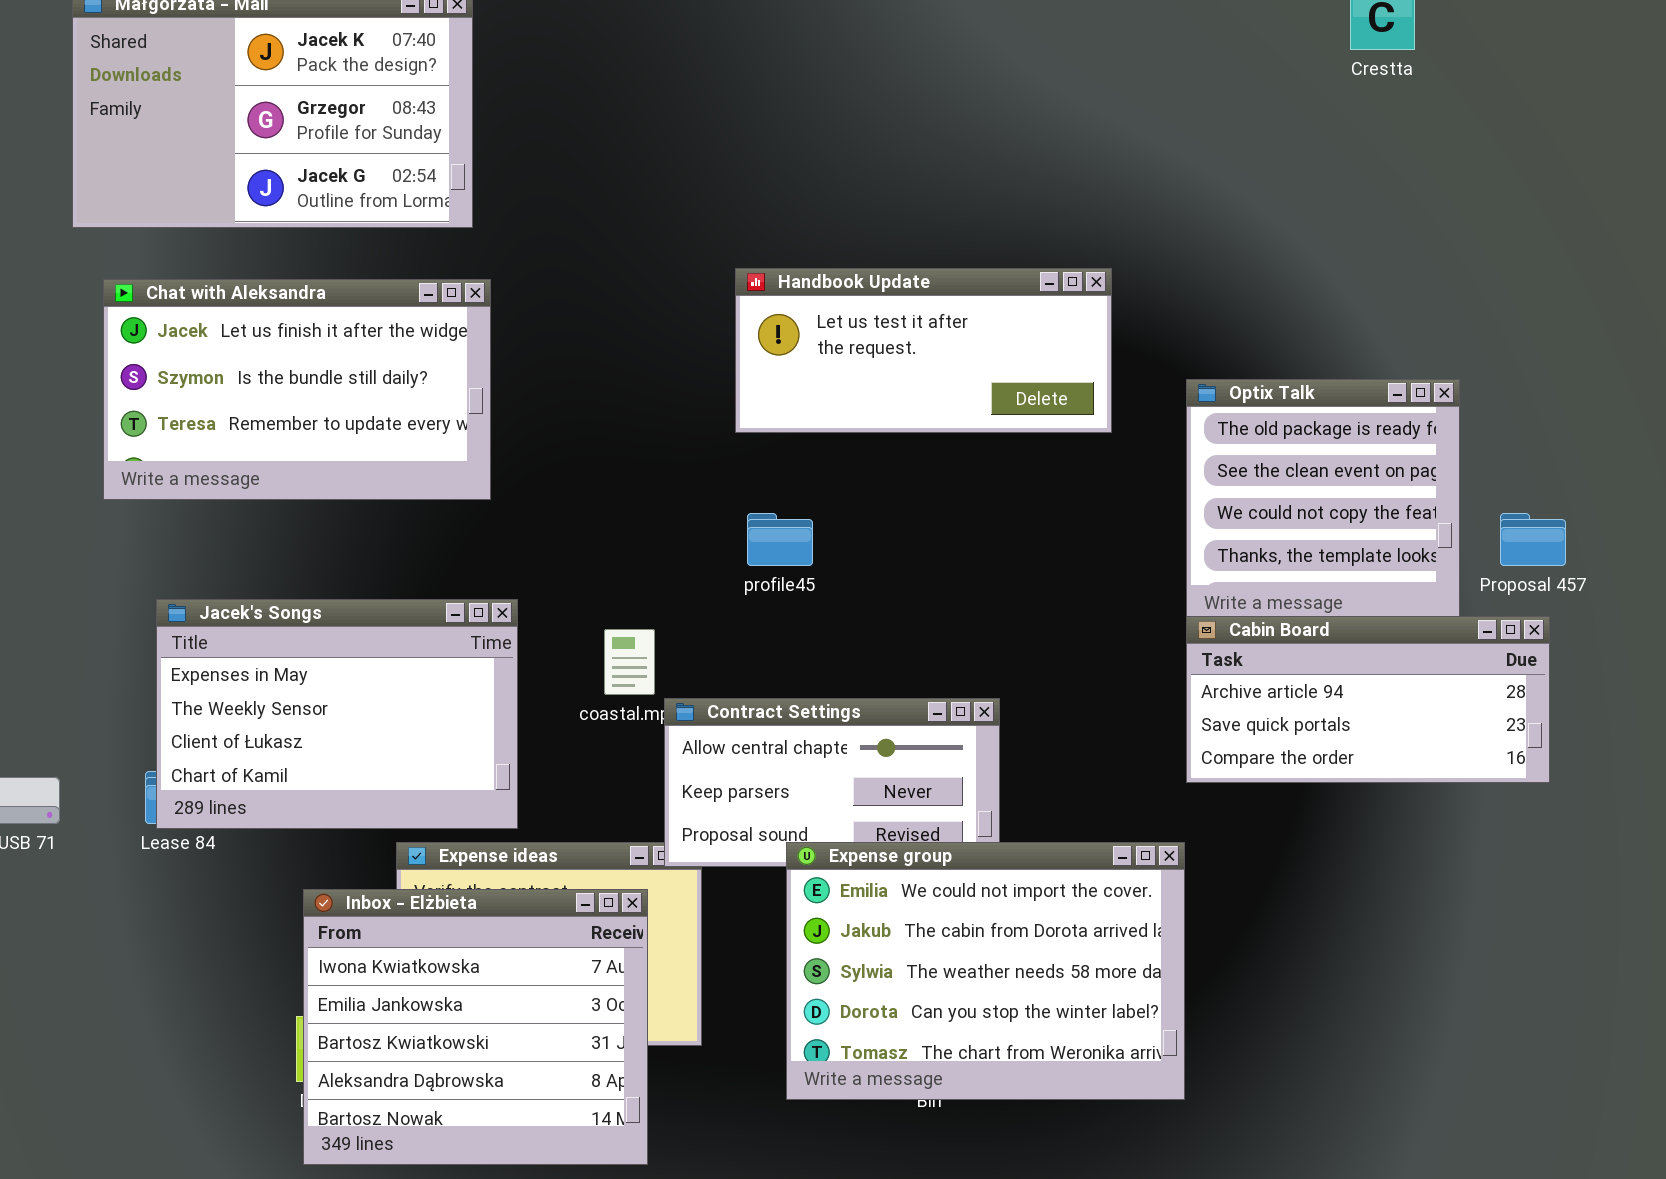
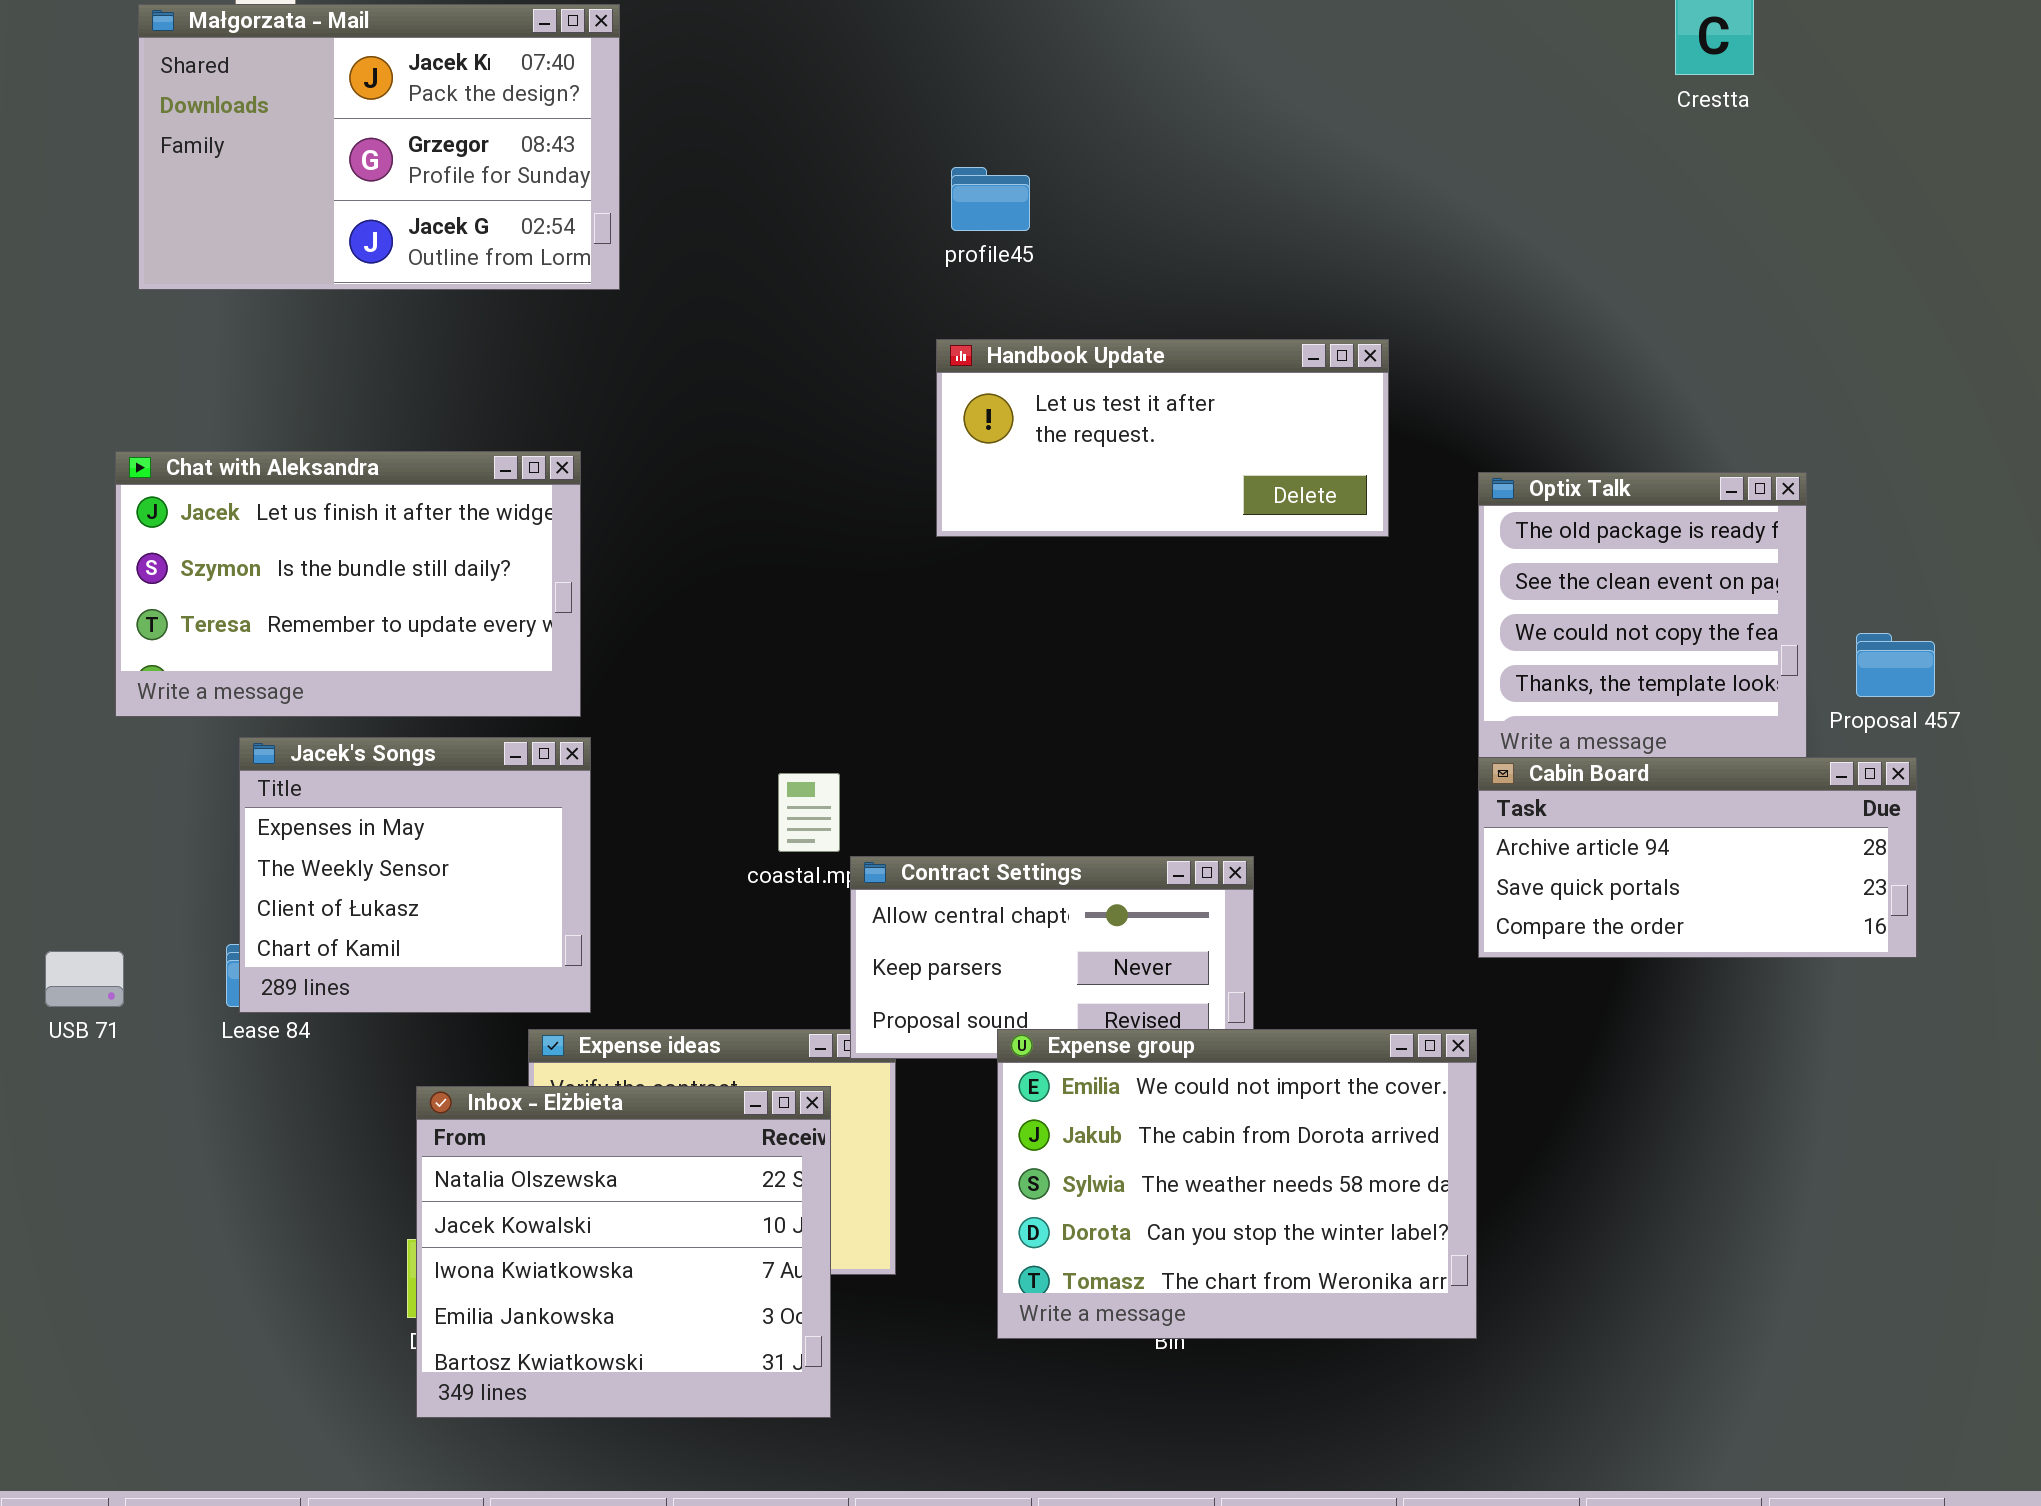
Chat with Aleksandra: [103,279,491,500] -> [115,451,581,717], moved
profile45: [747,513,813,566] -> [951,167,1030,231], moved
Jacek's Songs: [156,599,518,829] -> [239,737,591,1013], resized
Inbox - Elżbieta: [303,889,648,1165] -> [416,1086,831,1418], scrolled up 2 rows

